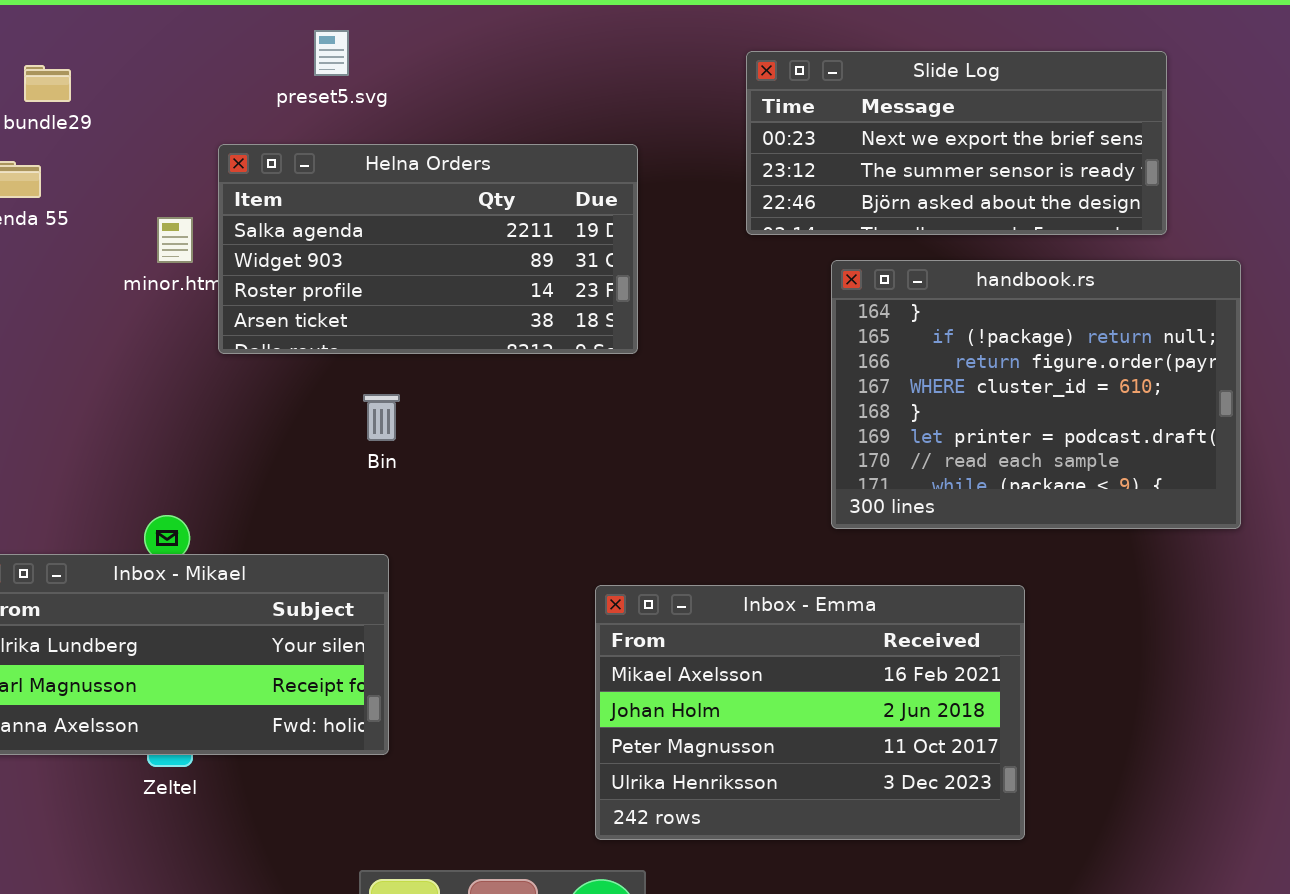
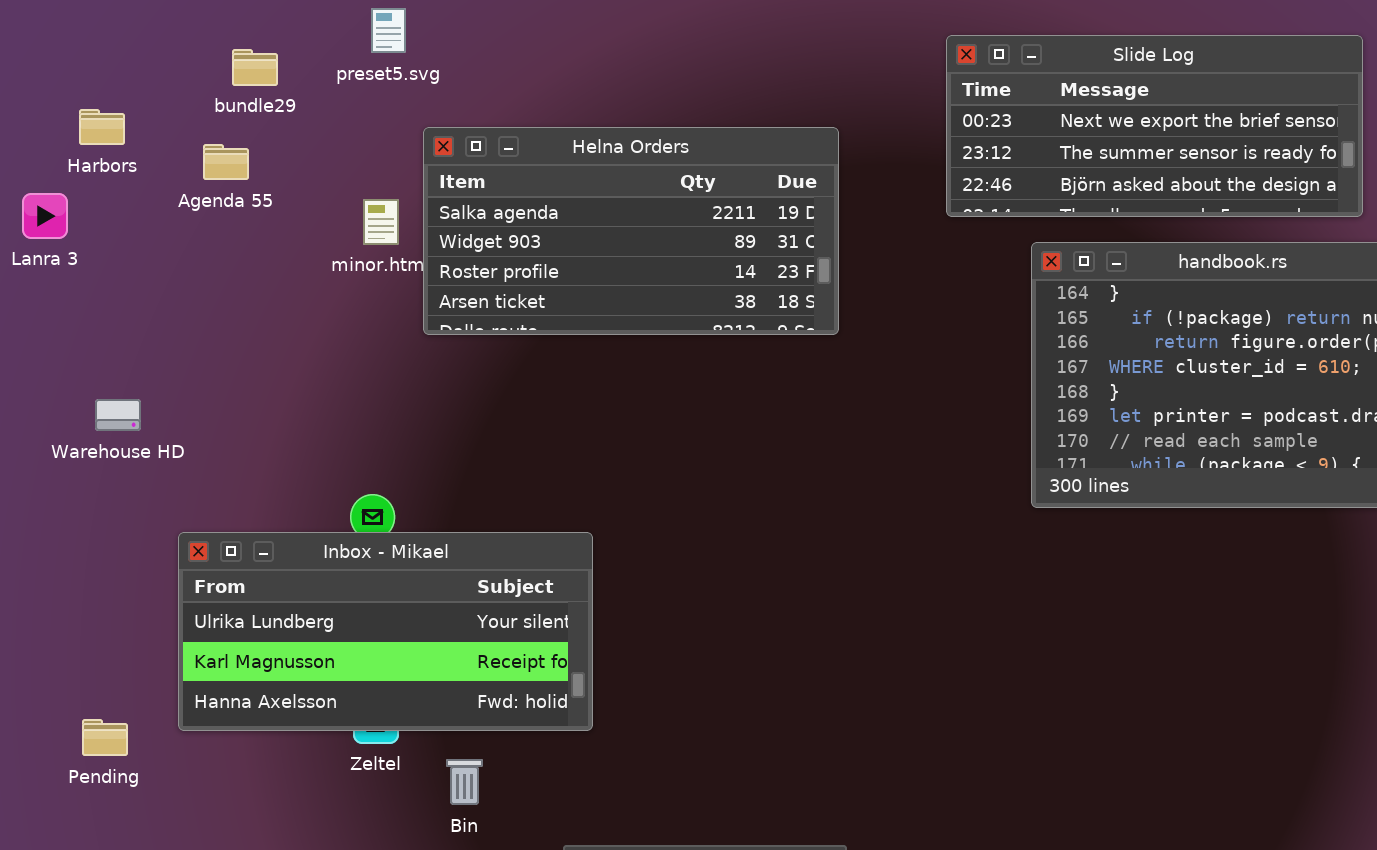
preset5.svg: [314,30,349,76] -> [371,8,406,53], moved
Bin: [363,394,400,441] -> [446,759,483,805], moved
Inbox - Emma: [595,585,1025,840] -> none, closed

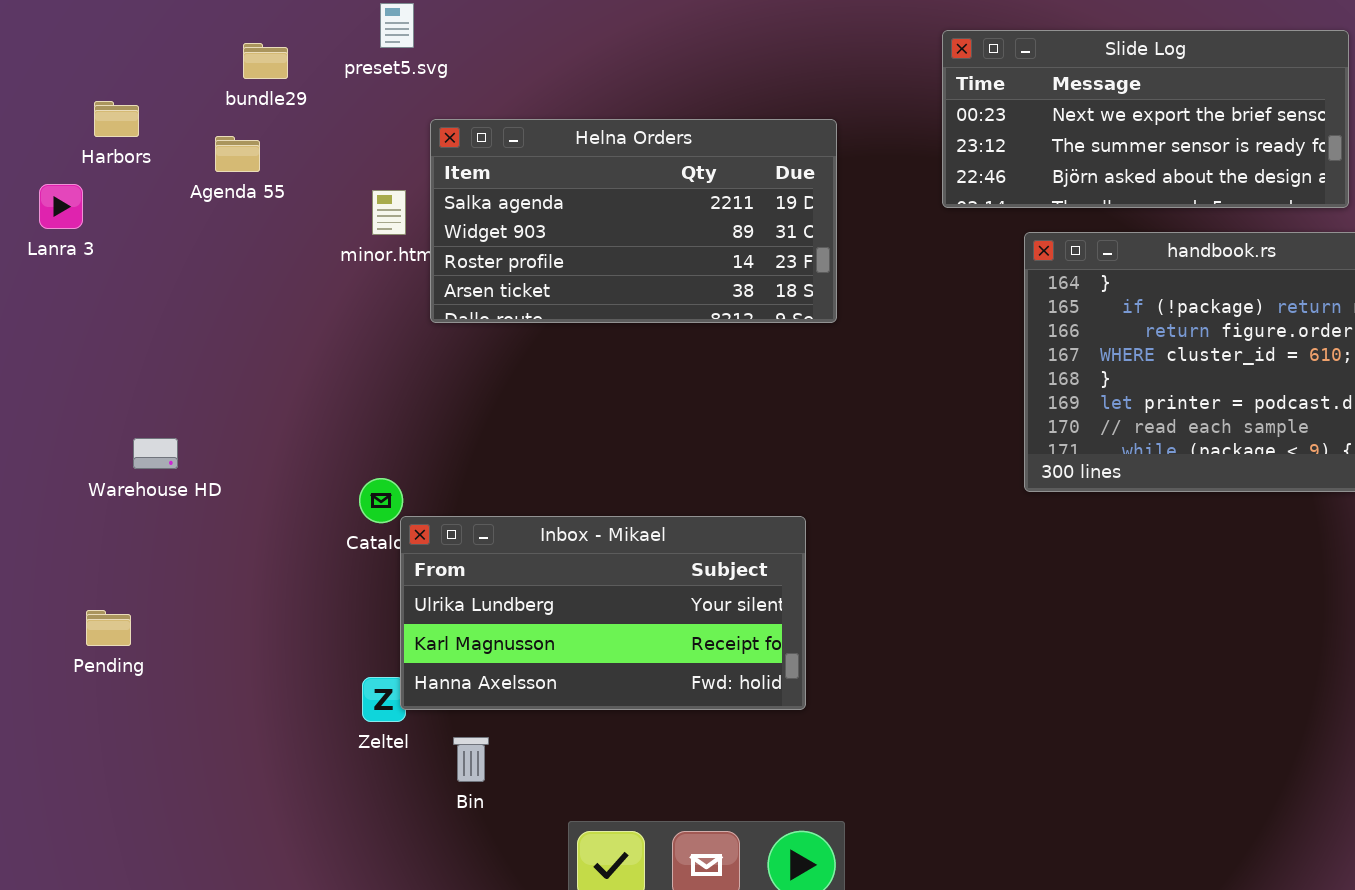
Warehouse HD: [95,399,141,431] -> [133,438,178,469], moved
Inbox - Mikael: [178,532,593,731] -> [400,516,806,710], moved
Pending: [82,719,128,756] -> [86,610,131,646], moved

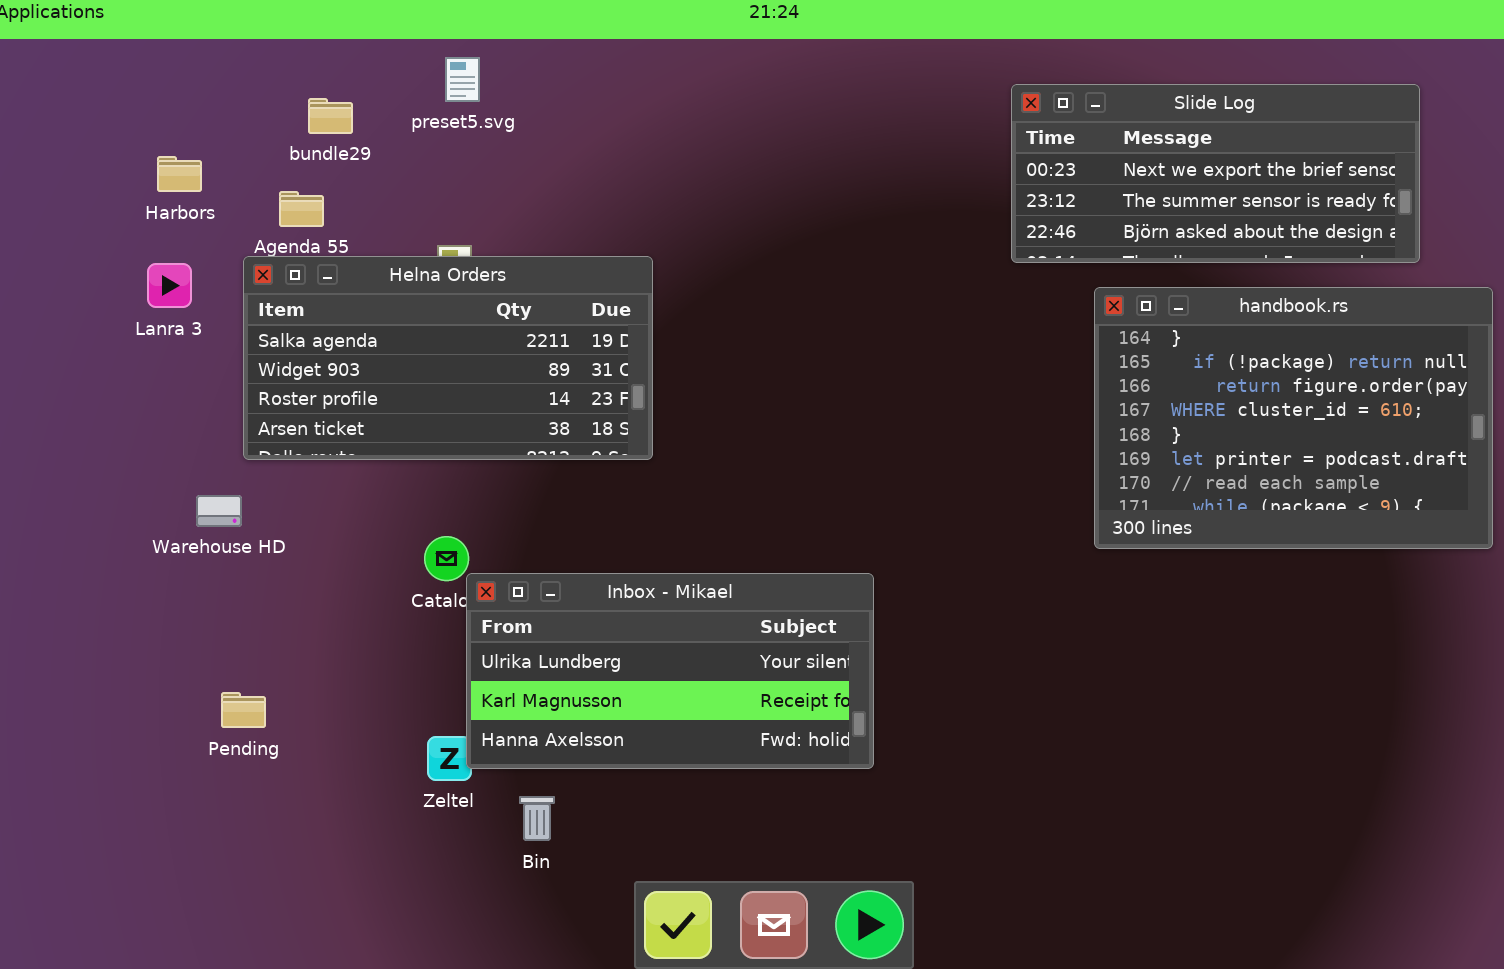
Helna Orders: [430,119,837,323] -> [243,256,653,460], moved
Lanra 3: [39,184,83,229] -> [147,263,192,308], moved
Pending: [86,610,131,646] -> [221,692,266,728], moved

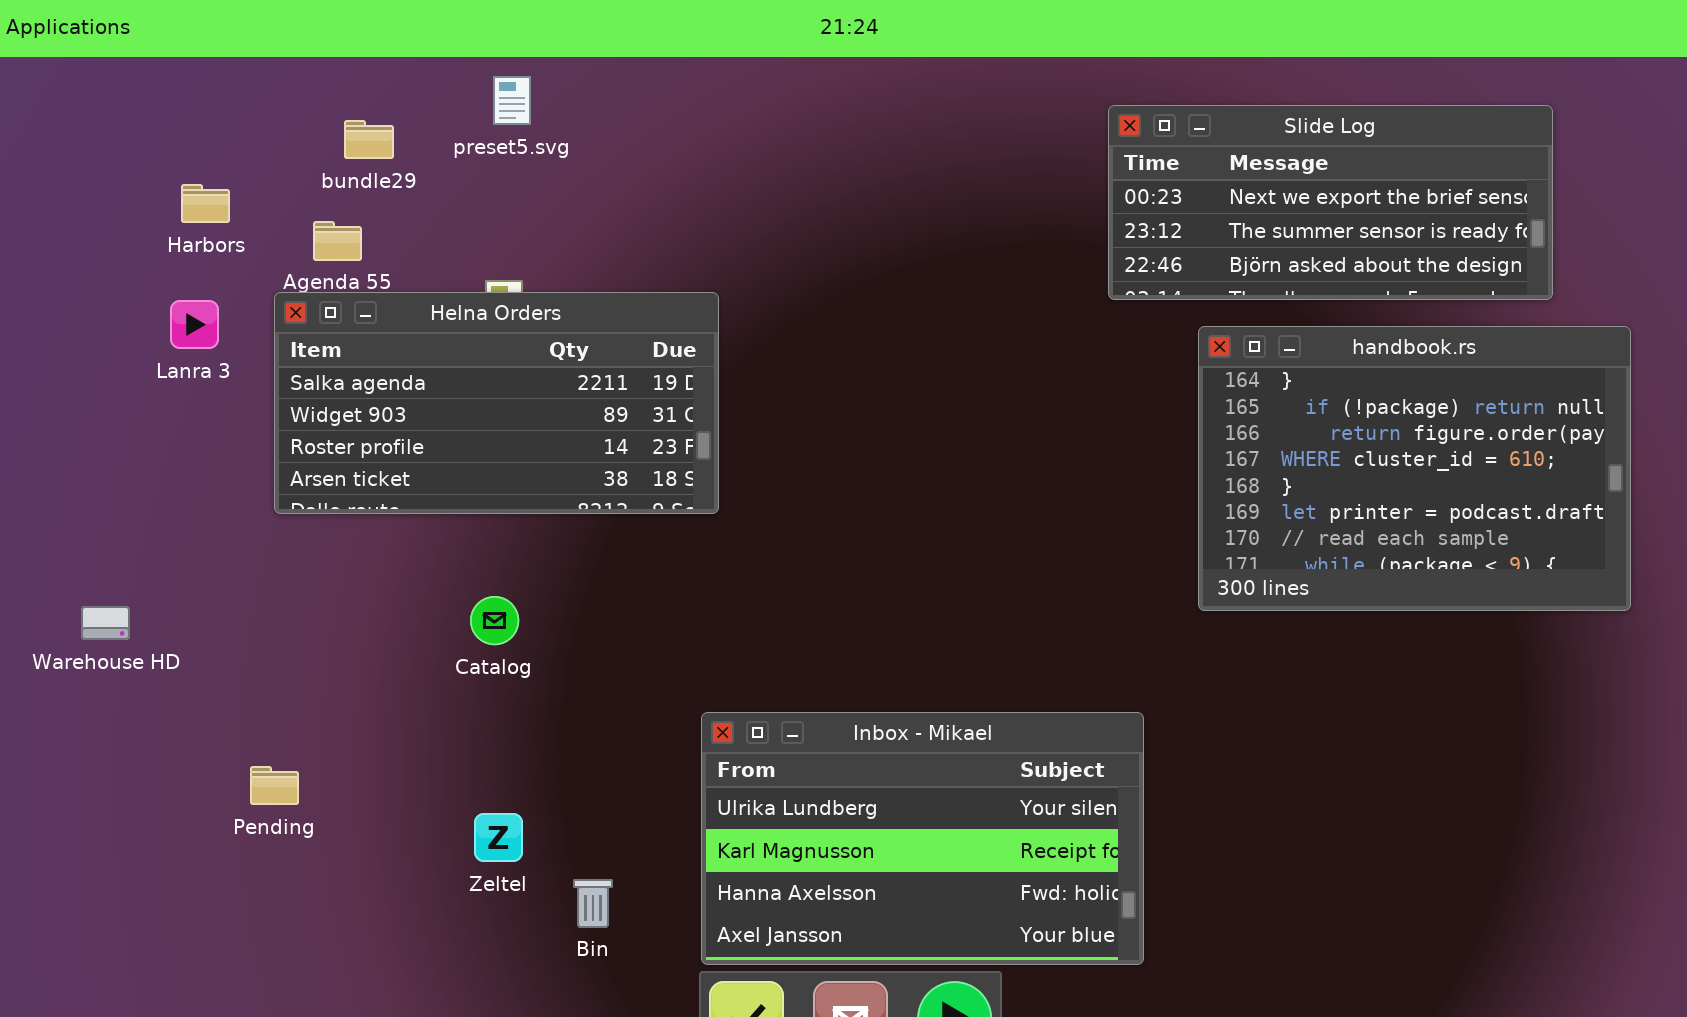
Warehouse HD: [196,495,242,527] -> [81,606,130,640], moved
Inbox - Mikael: [466,573,874,769] -> [701,712,1144,965], moved, resized

